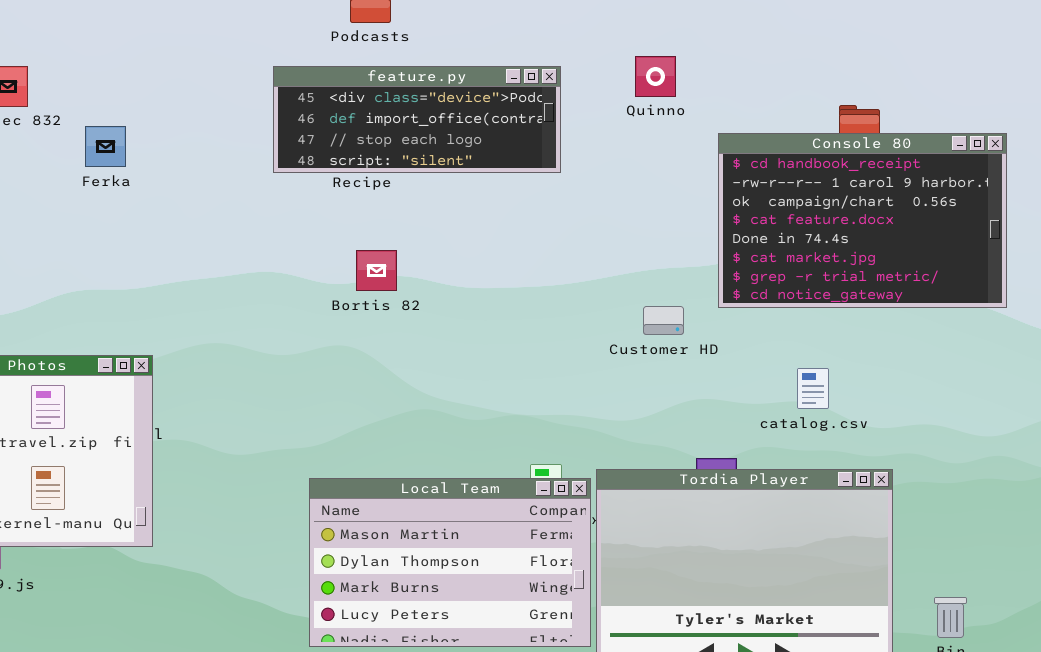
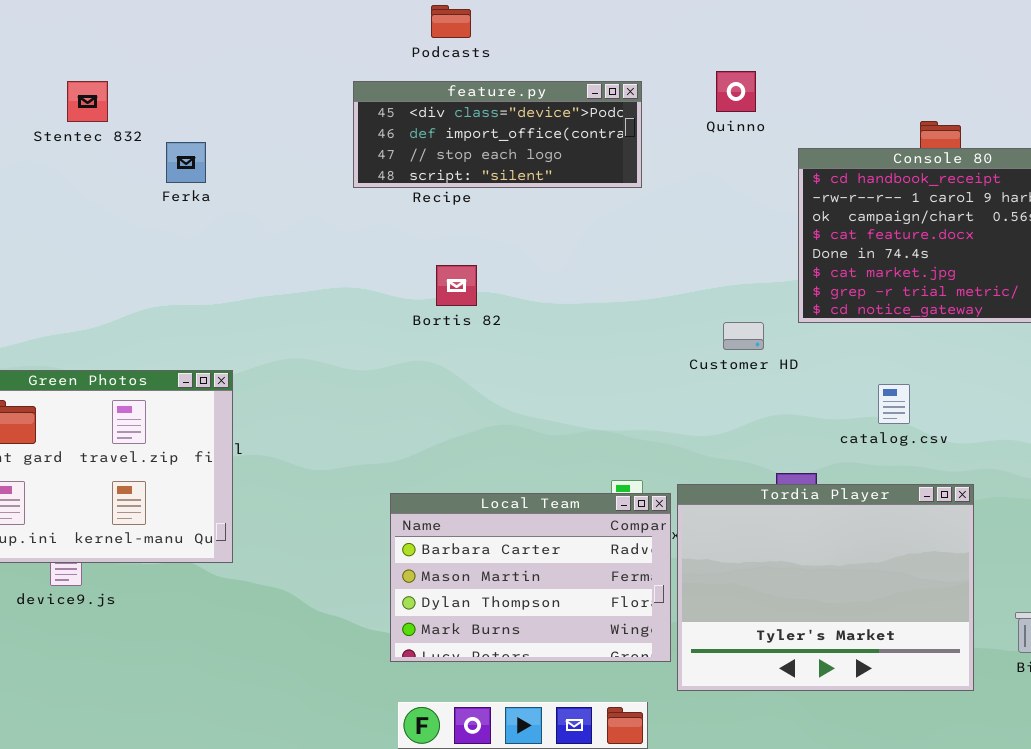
Local Team: [309,478,591,647] -> [390,493,671,662], scrolled up 1 row

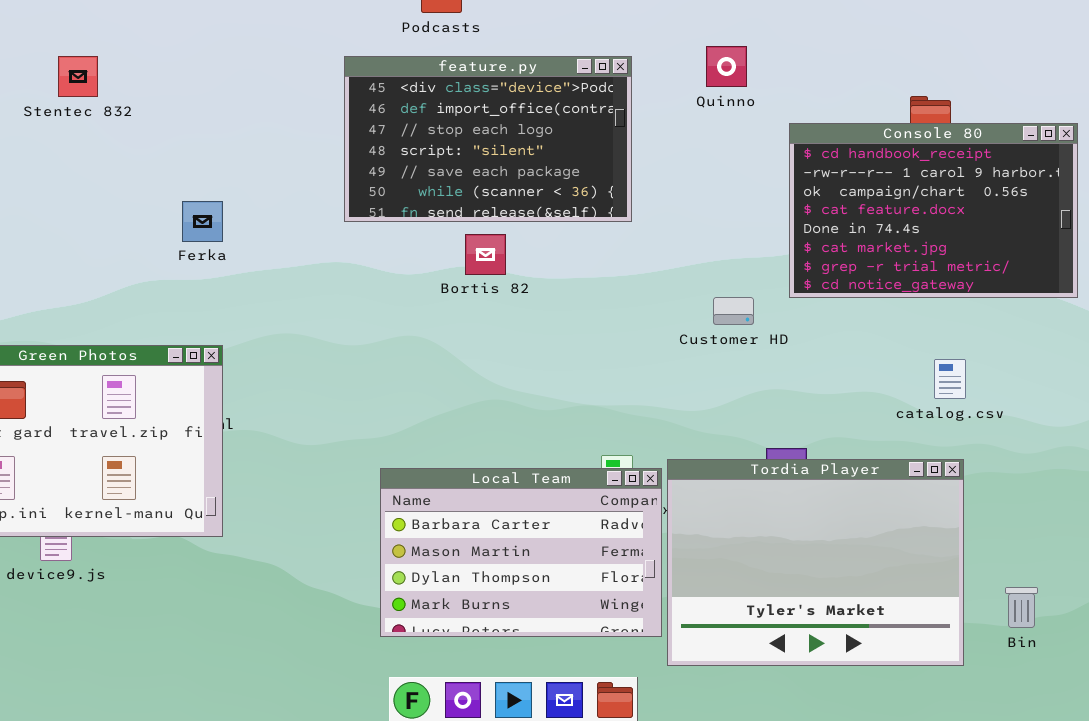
feature.py: [353,81,642,188] -> [344,56,632,222], resized
Ferka: [166,142,206,183] -> [182,201,223,242], moved
Bortis 82: [436,265,477,306] -> [465,234,506,275], moved
catalog.csv: [878,384,910,424] -> [934,359,966,399], moved

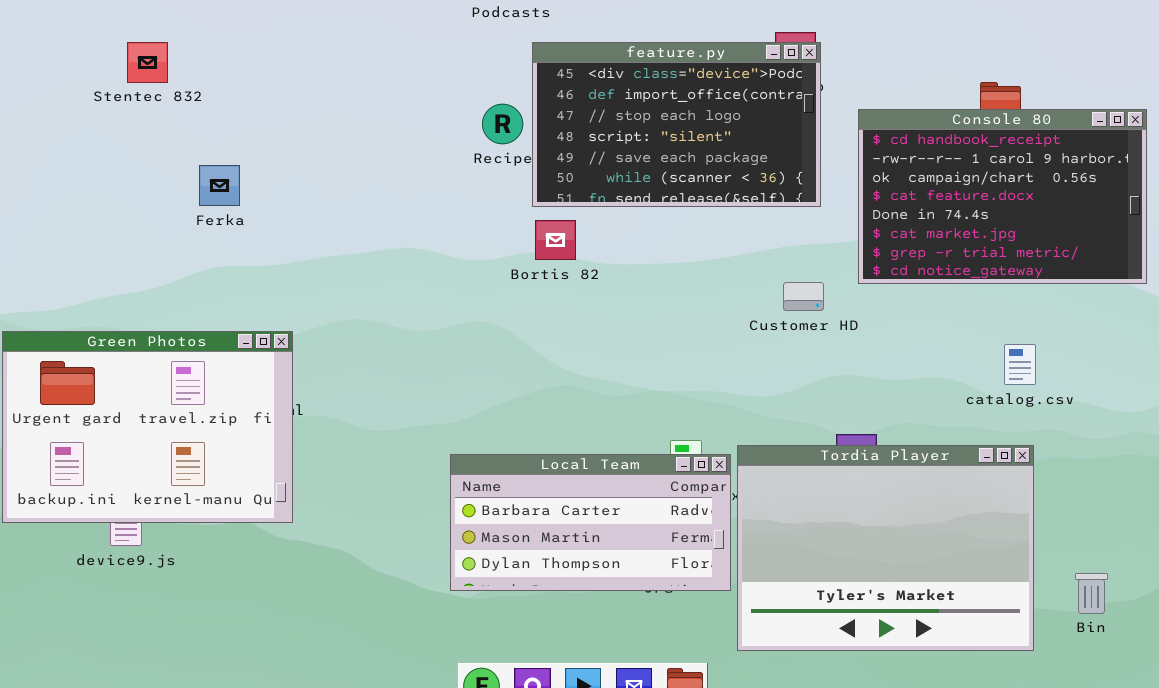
feature.py: [344,56,632,222] -> [532,42,821,207], moved
Ferka: [182,201,223,242] -> [199,165,240,206], moved
Local Team: [380,468,662,637] -> [450,454,731,591], resized

